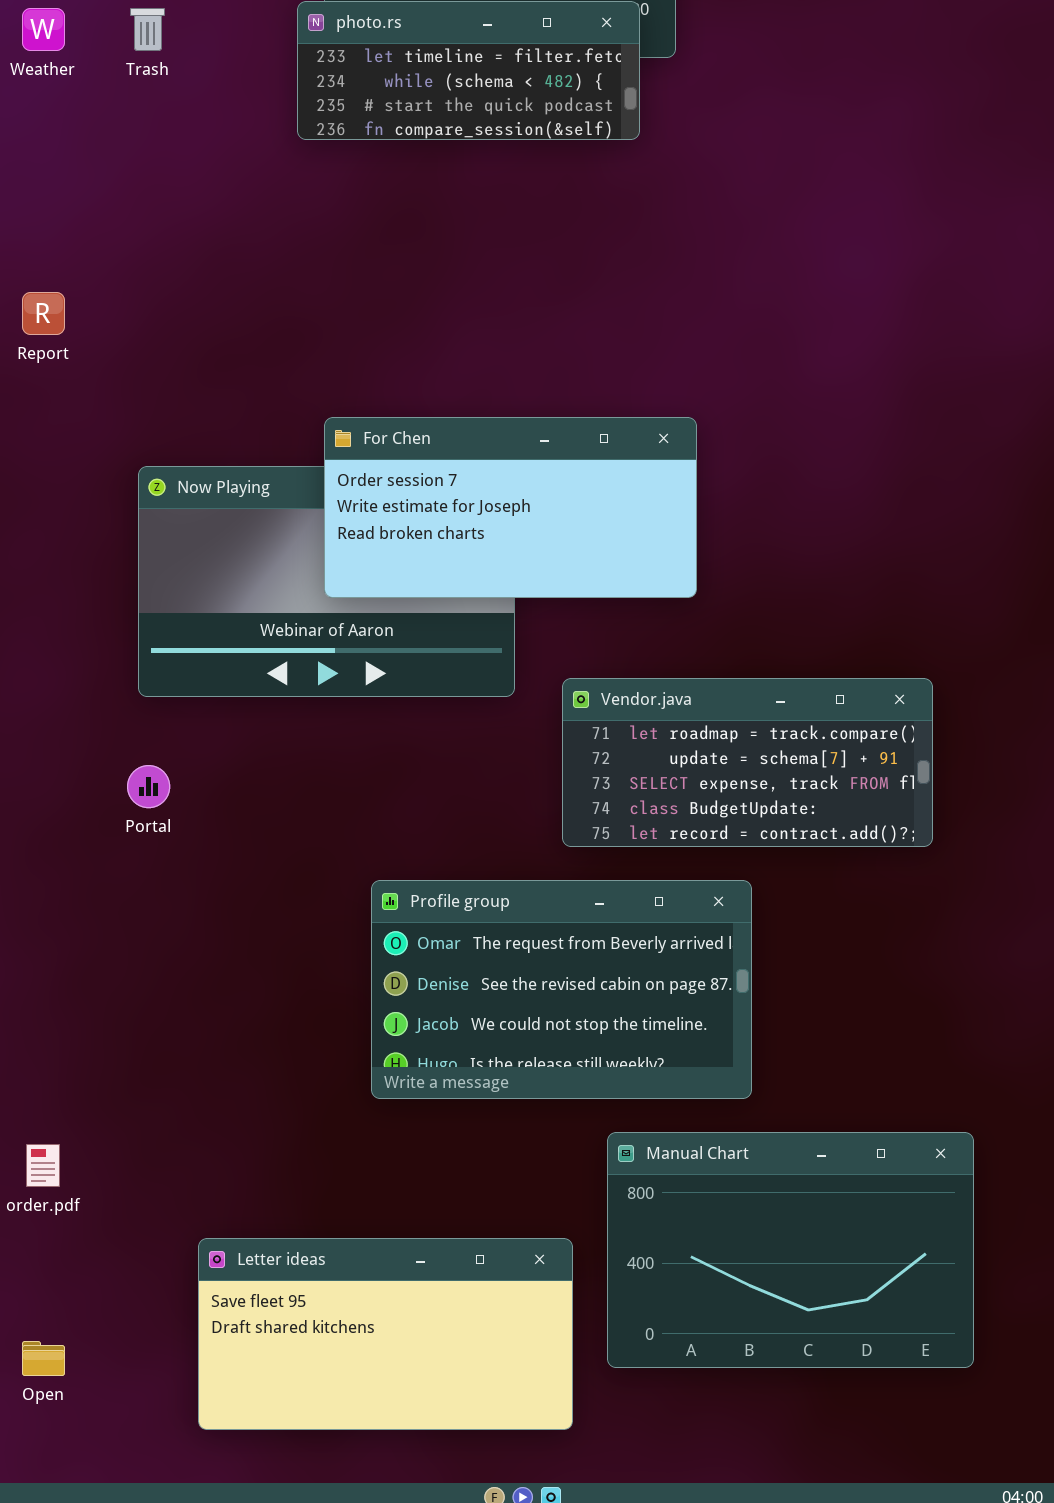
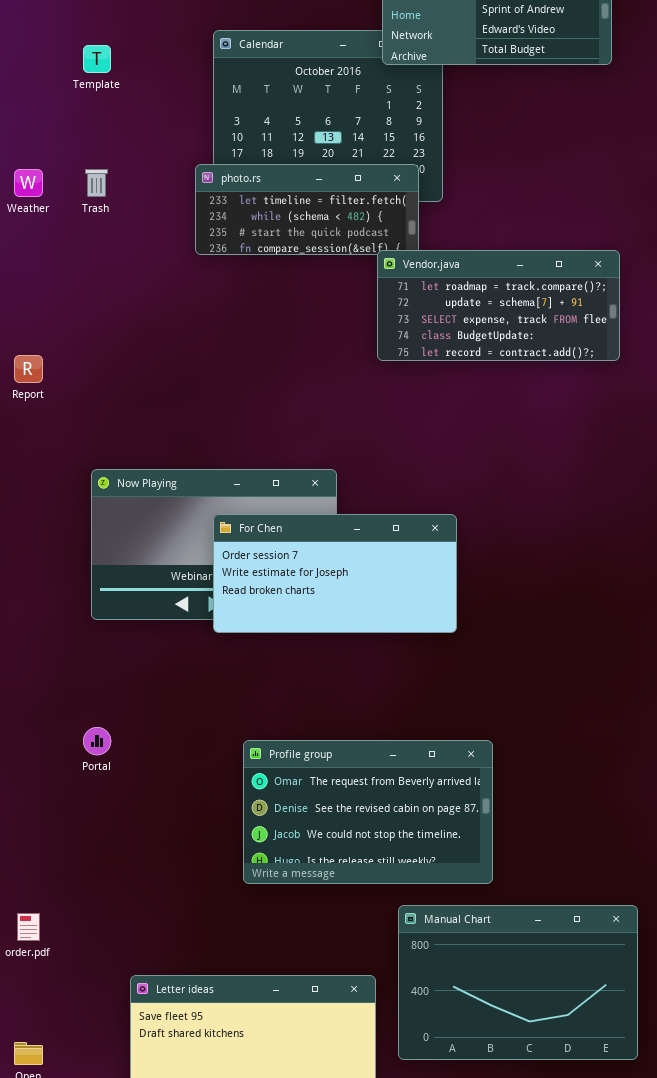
For Chen: [324,417,697,598] -> [213,514,457,633], moved
Vendor.java: [562,678,933,847] -> [377,250,620,361], moved
Portal: [127,765,170,808] -> [83,727,111,755], moved

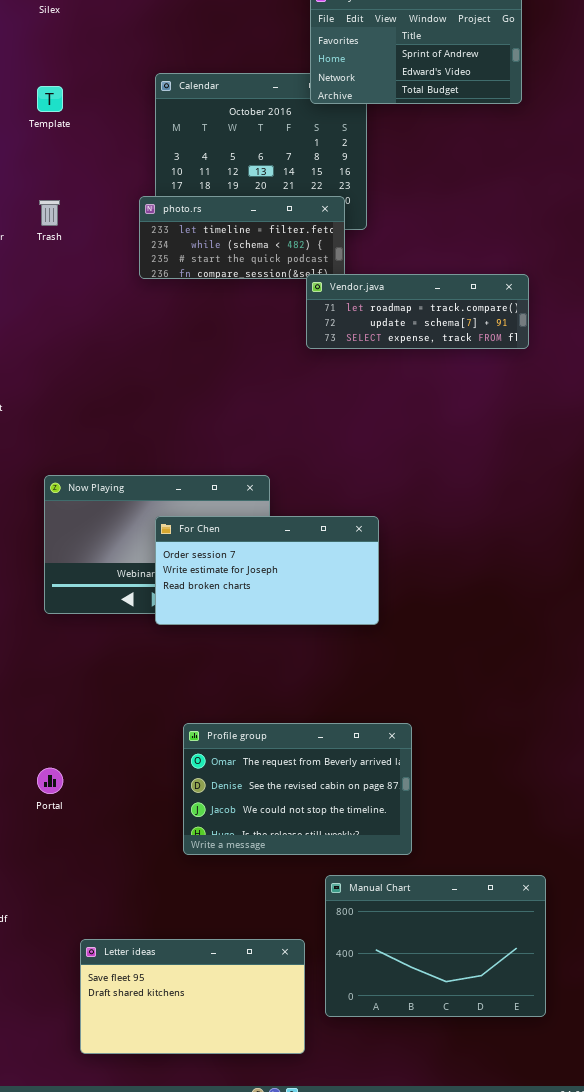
Vendor.java: [377,250,620,361] -> [306,274,529,349], resized
Portal: [83,727,111,755] -> [37,768,63,794], moved

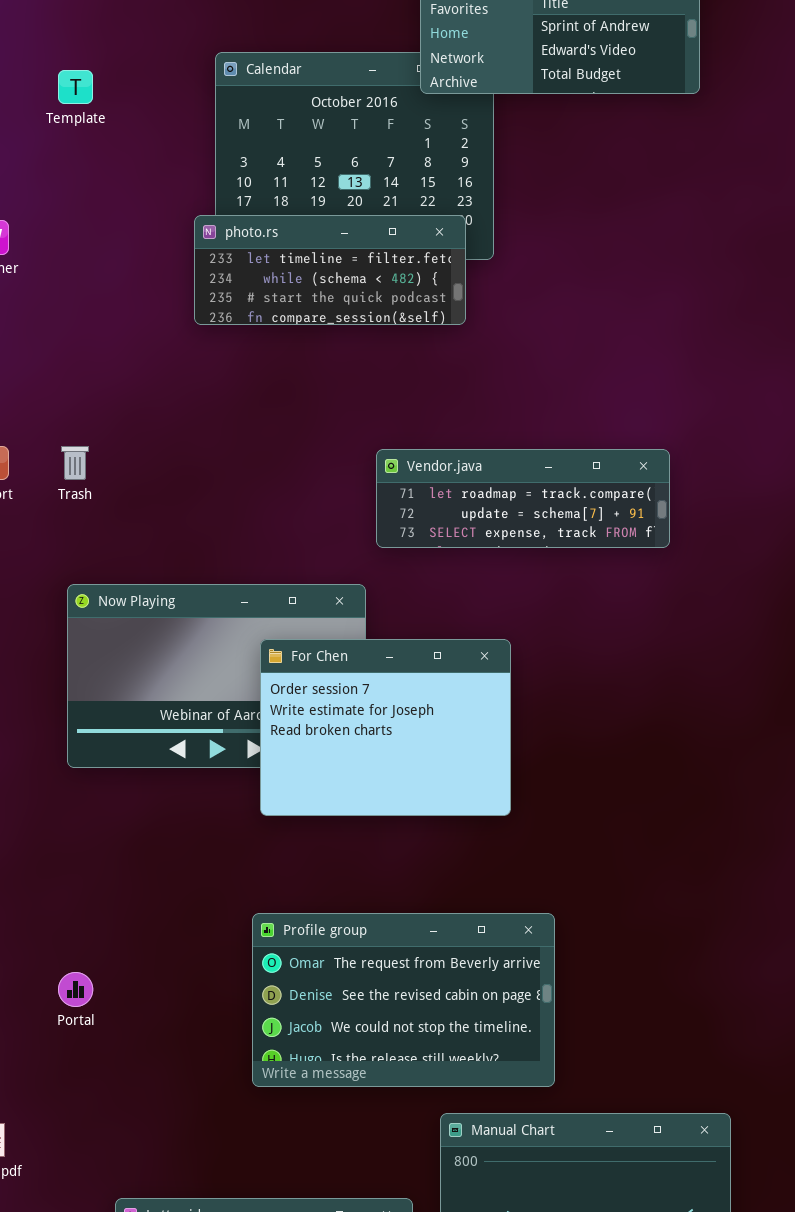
Trash: [39,200,60,226] -> [61,446,89,480], moved
Vendor.java: [306,274,529,349] -> [376,449,670,548], moved
For Chen: [155,516,379,625] -> [260,639,511,816], resized

